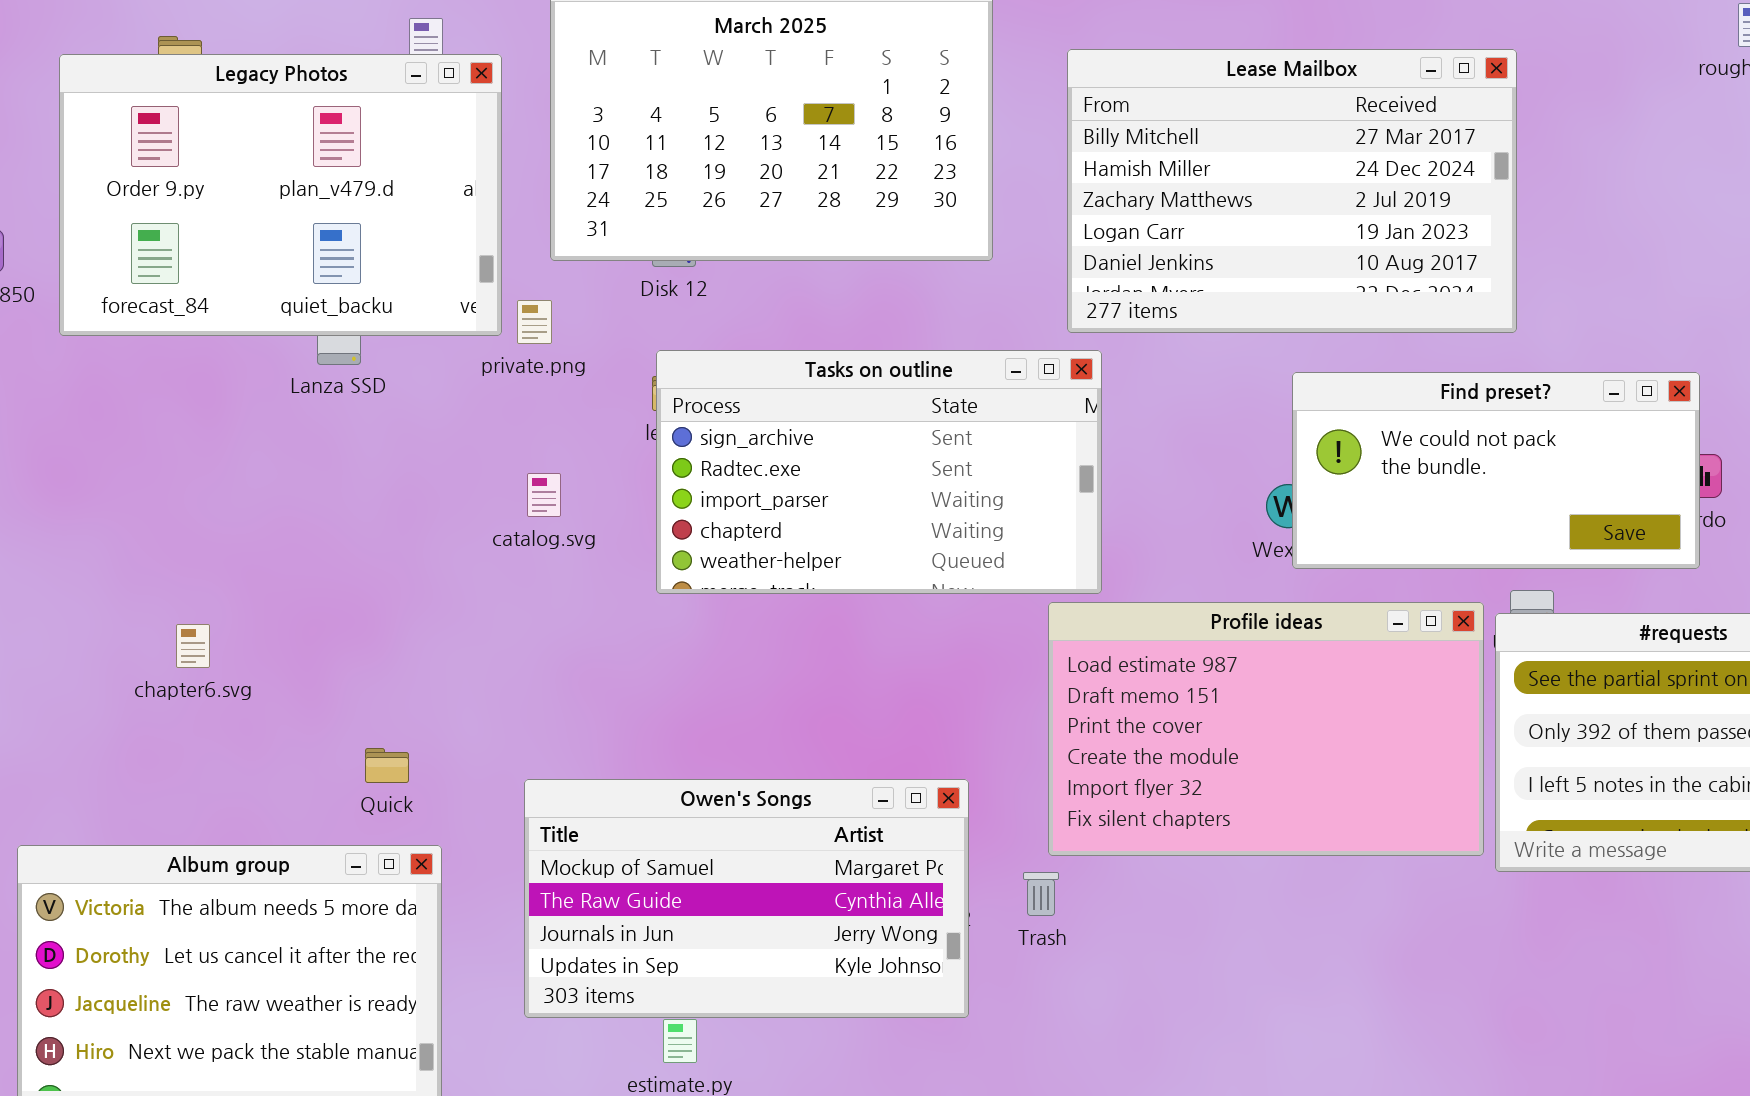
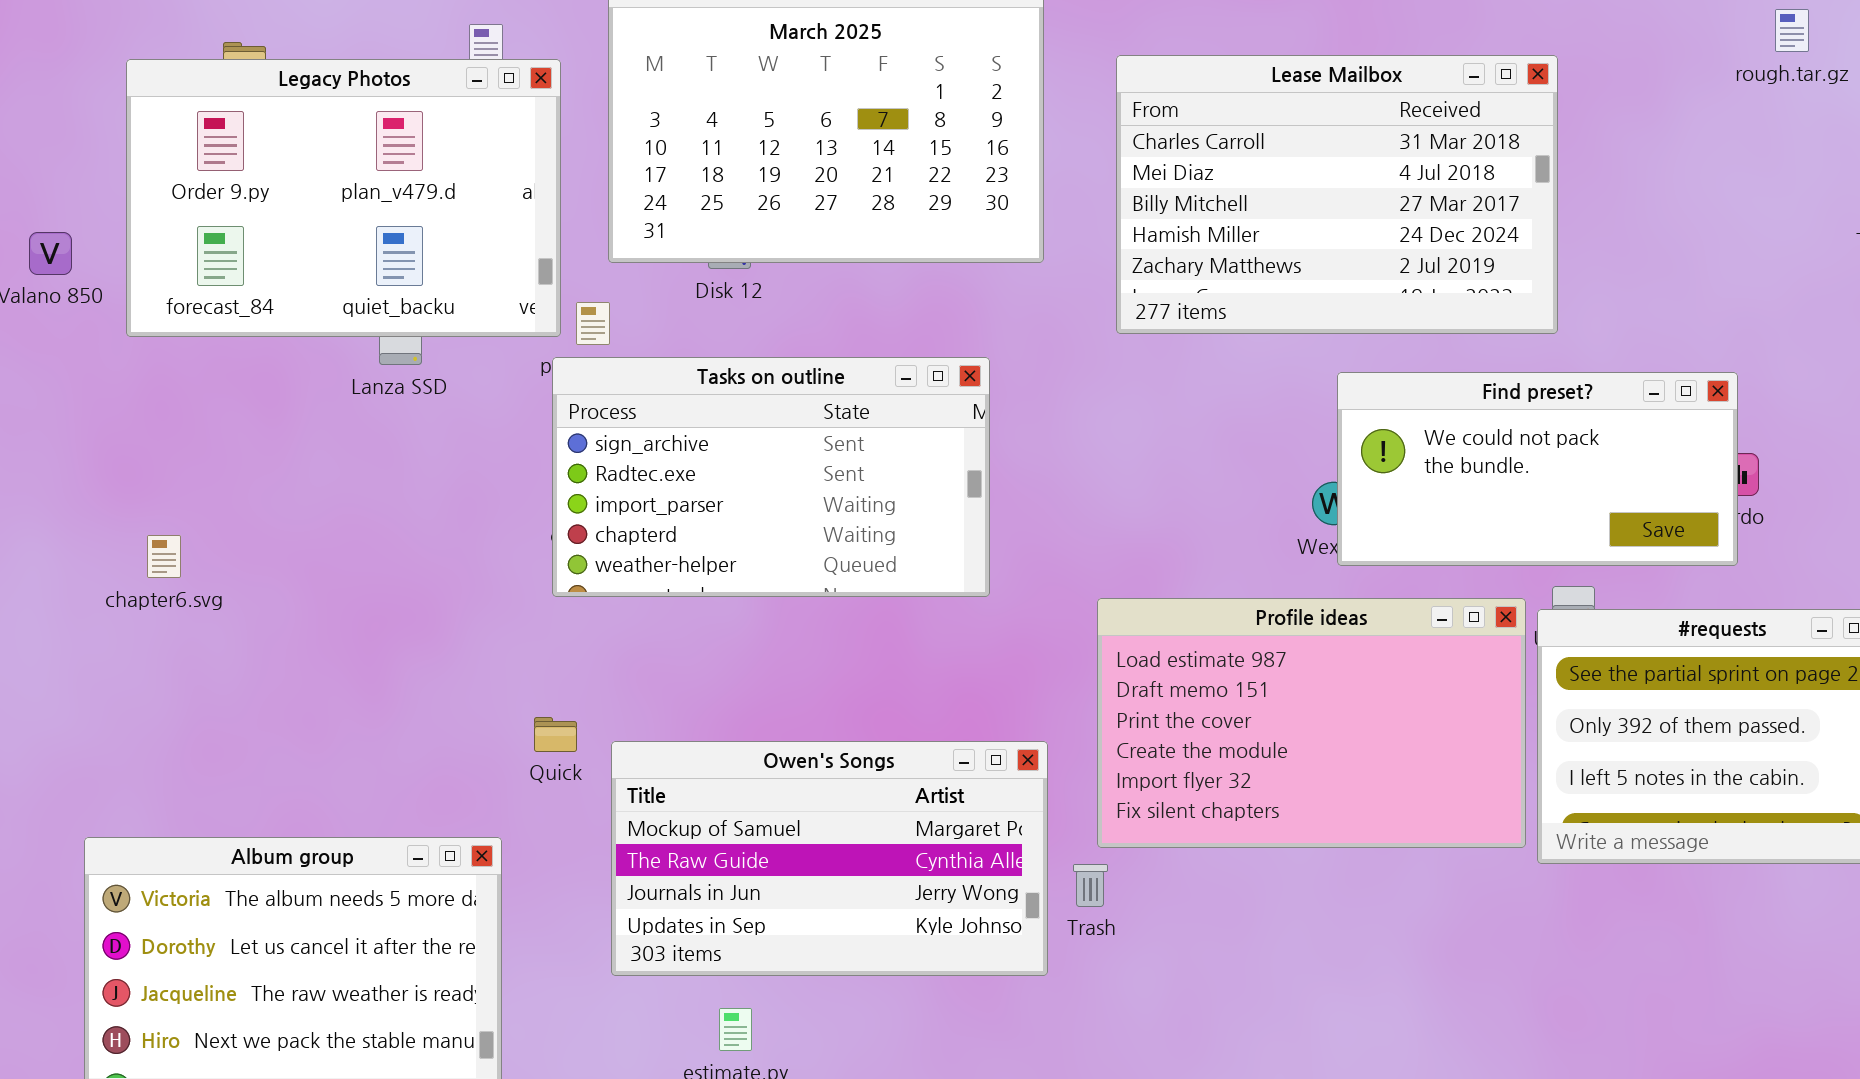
Lease Mailbox: [1067,49,1517,333] -> [1116,55,1558,334], scrolled up 2 rows
Tasks on outline: [656,350,1102,594] -> [552,357,990,597], moved
chapter6.svg: [176,624,210,668] -> [147,535,181,578], moved
Quick: [365,748,409,783] -> [534,717,577,752], moved
Owen's Songs: [524,779,969,1018] -> [611,741,1048,976], moved

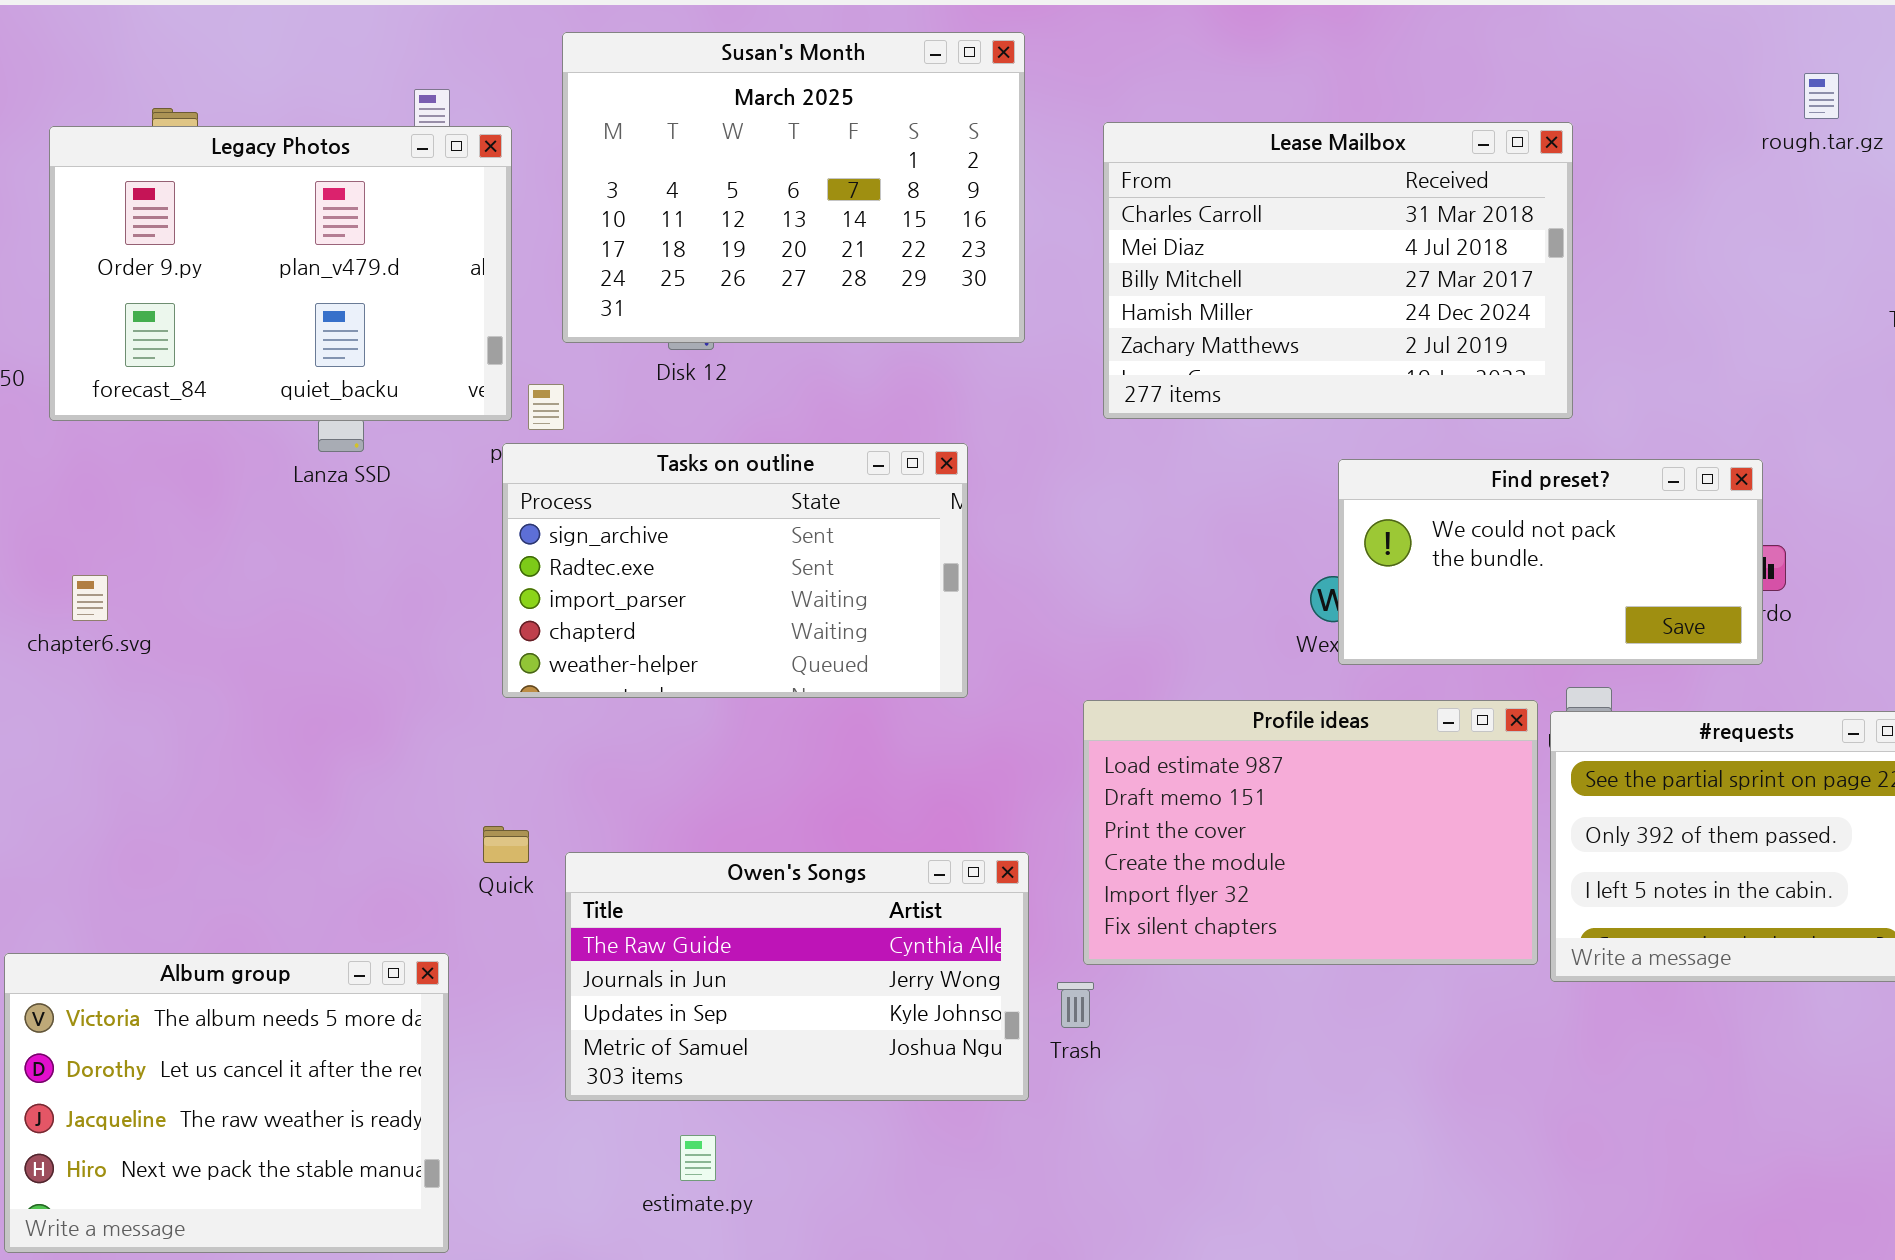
chapter6.svg: [147,535,181,578] -> [72,575,108,621], moved
Owen's Songs: [611,741,1048,976] -> [565,852,1029,1101], scrolled down 1 row

